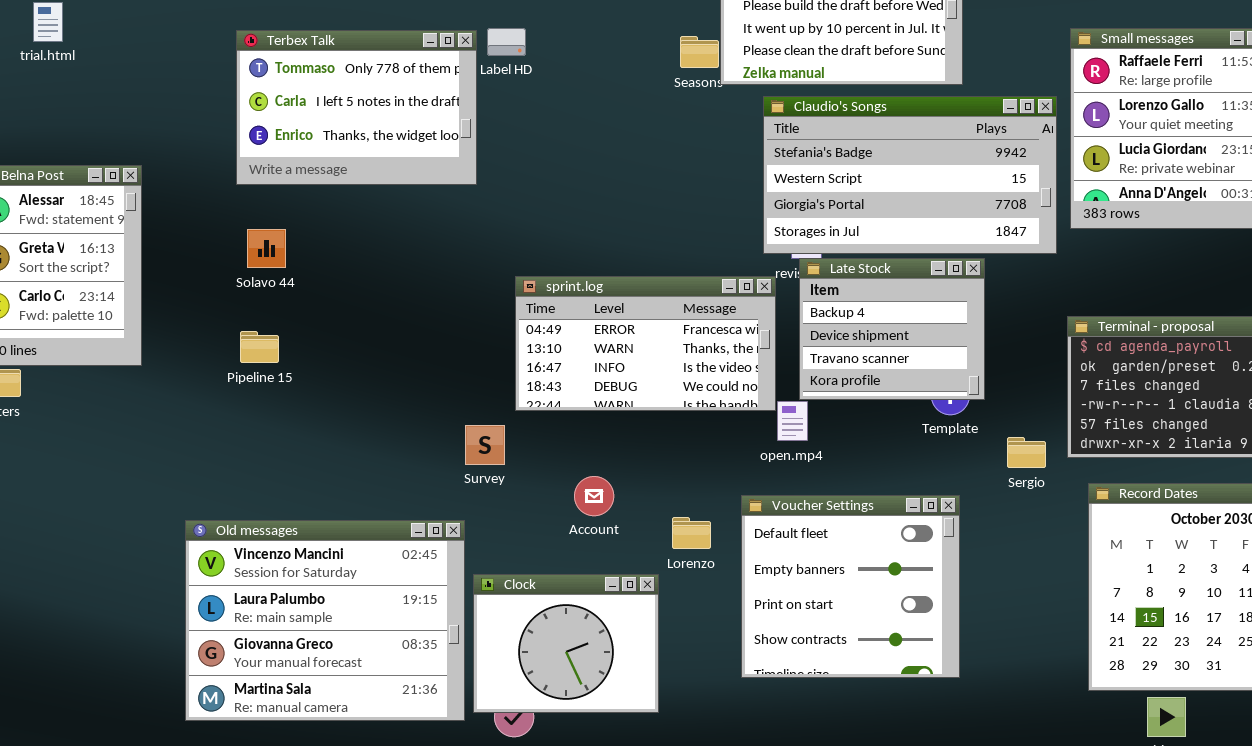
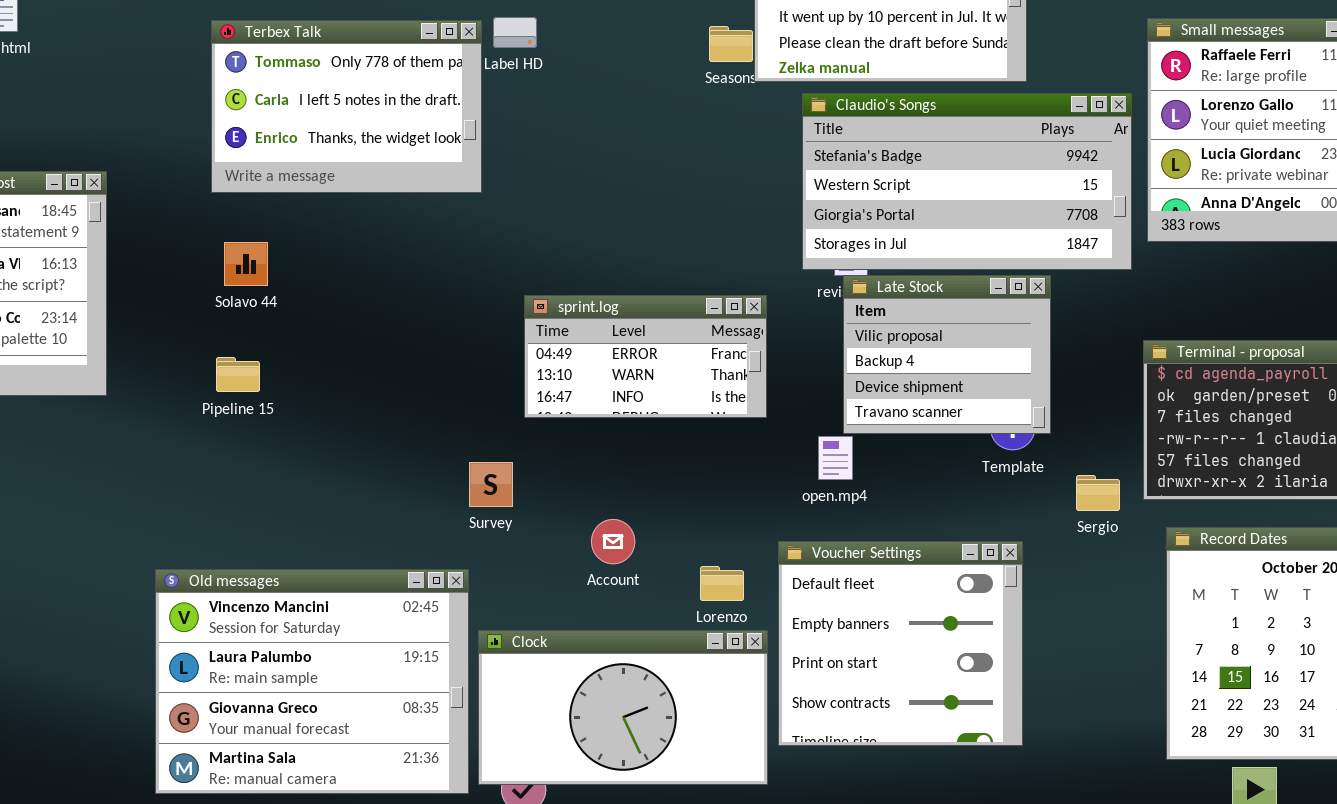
Late Stock: [799,258,985,400] -> [843,275,1051,434], scrolled up 1 row
sprint.log: [515,276,776,411] -> [524,295,767,418], resized
Clock: [473,574,659,713] -> [478,630,768,785], resized

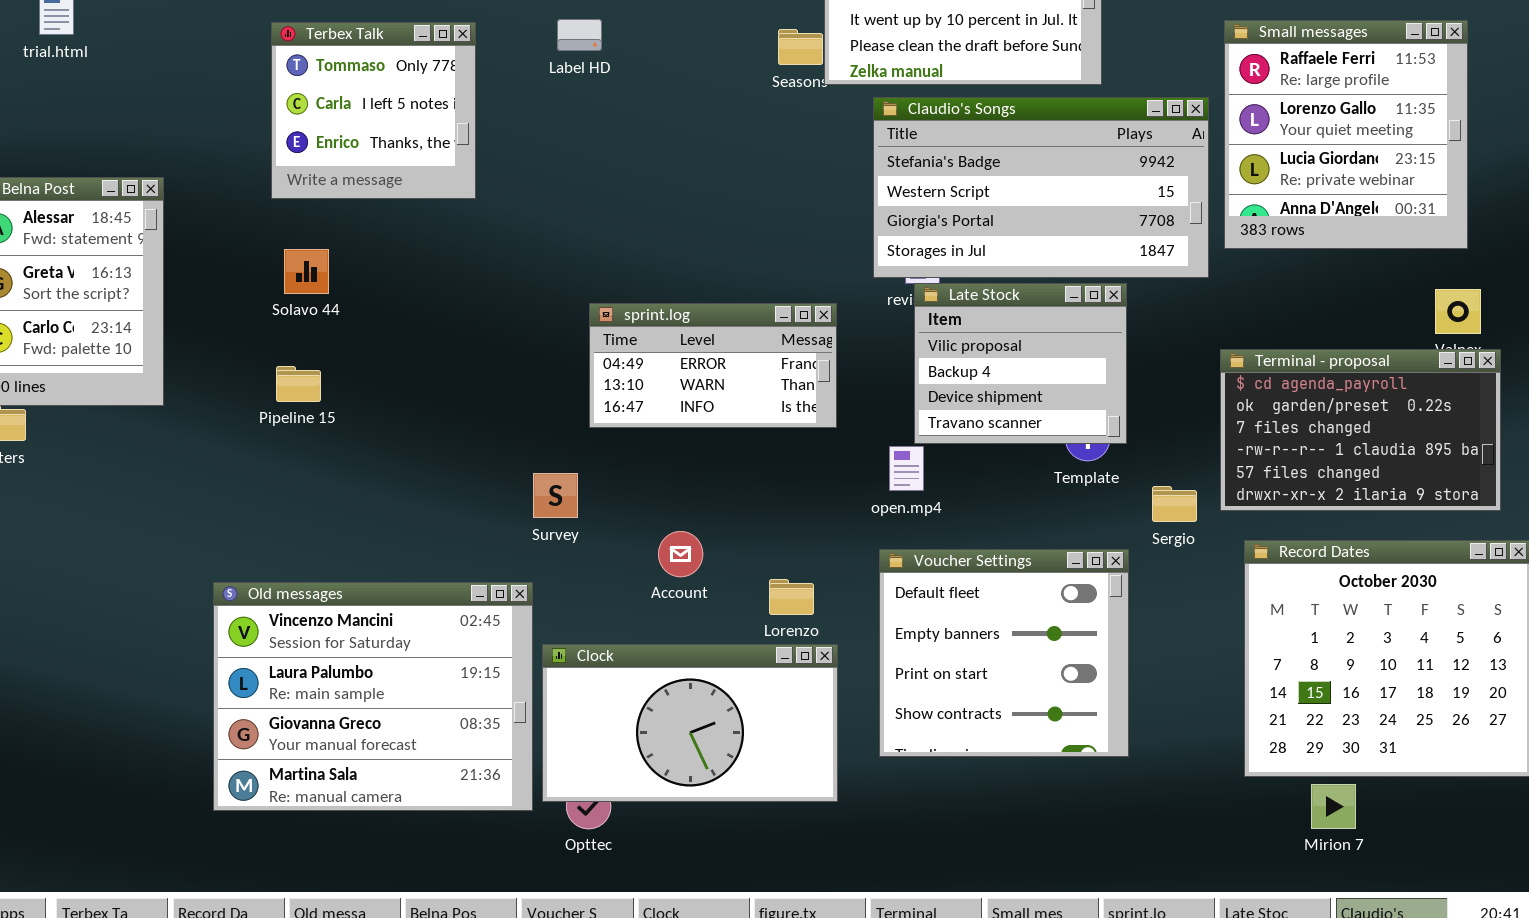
Terbex Talk: [211,20,482,193] -> [271,22,476,199], resized
Voucher Settings: [778,541,1023,746] -> [879,549,1129,757], moved

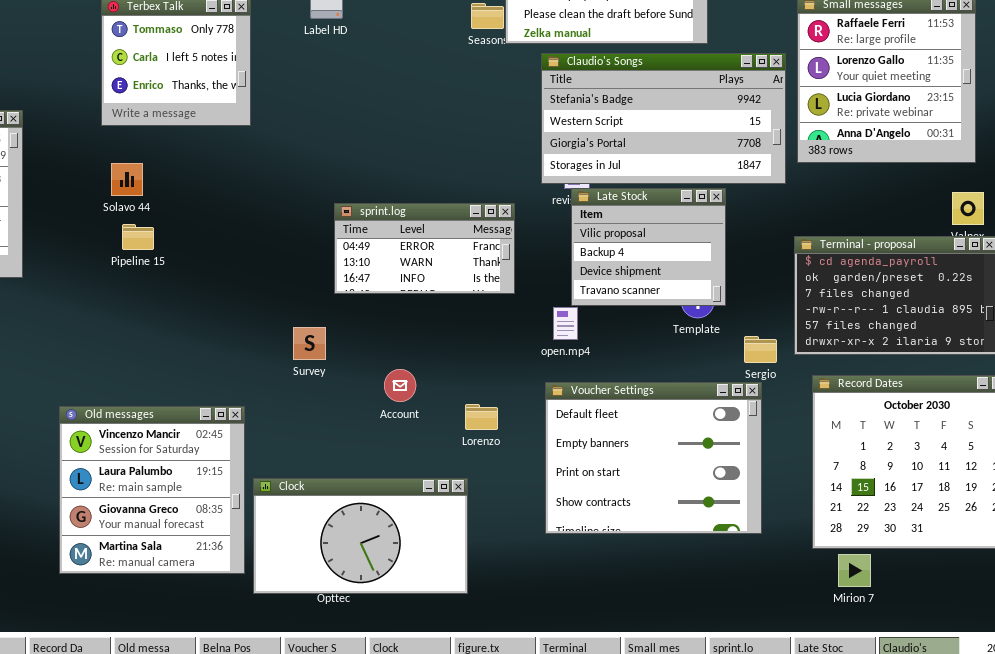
Pipeline 15: [276,366,321,402] -> [122,224,154,250], moved
Voucher Settings: [879,549,1129,757] -> [545,382,762,534], resized
Old messages: [213,582,533,811] -> [59,406,245,574], resized
Clock: [542,644,838,802] -> [253,478,468,594], moved
Mirion 7: [1311,784,1356,829] -> [838,554,871,587], moved

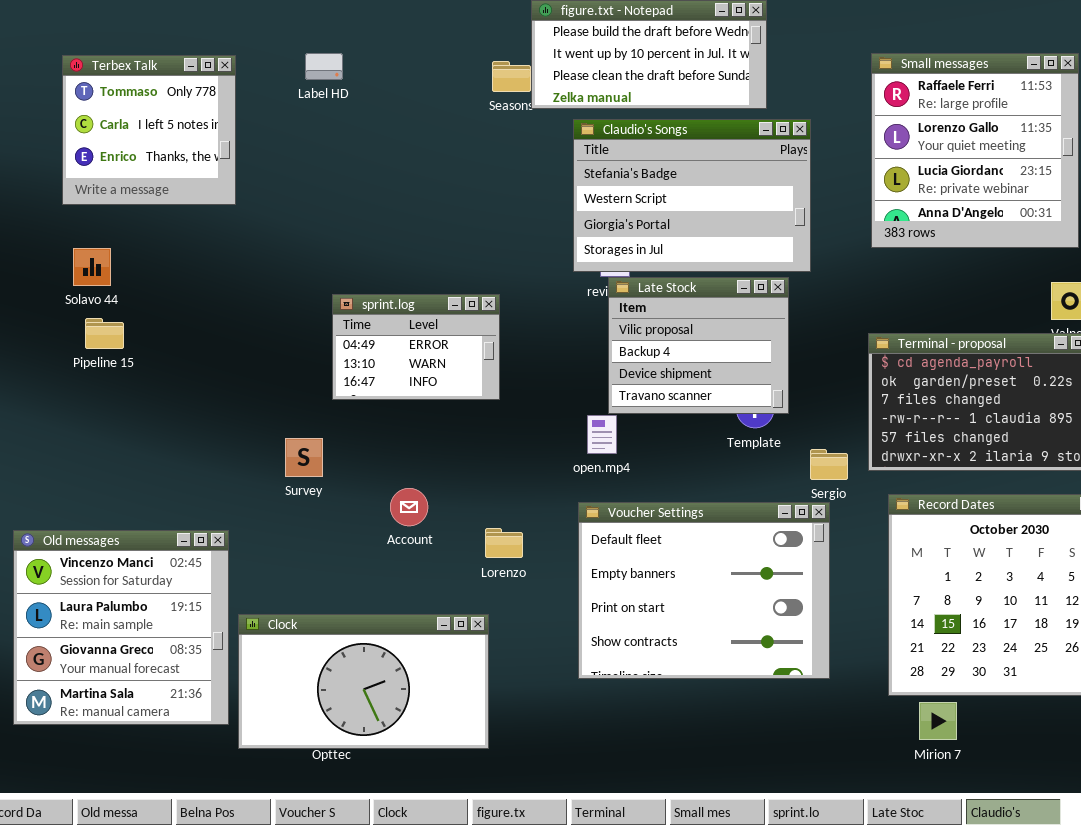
Claudio's Songs: [541,53,786,184] -> [573,119,811,272], resized
sprint.log: [334,203,515,294] -> [332,294,500,400], resized

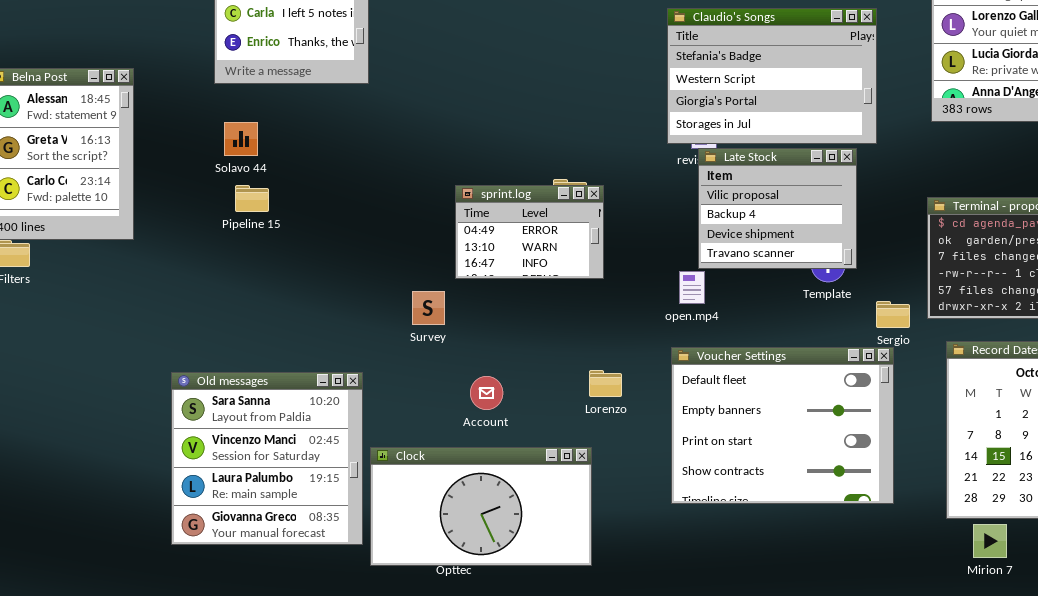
sprint.log: [332,294,500,400] -> [455,185,604,279], moved
Account: [390,488,428,526] -> [470,376,503,410], moved
Old messages: [13,530,229,725] -> [171,372,363,545], scrolled up 1 row

